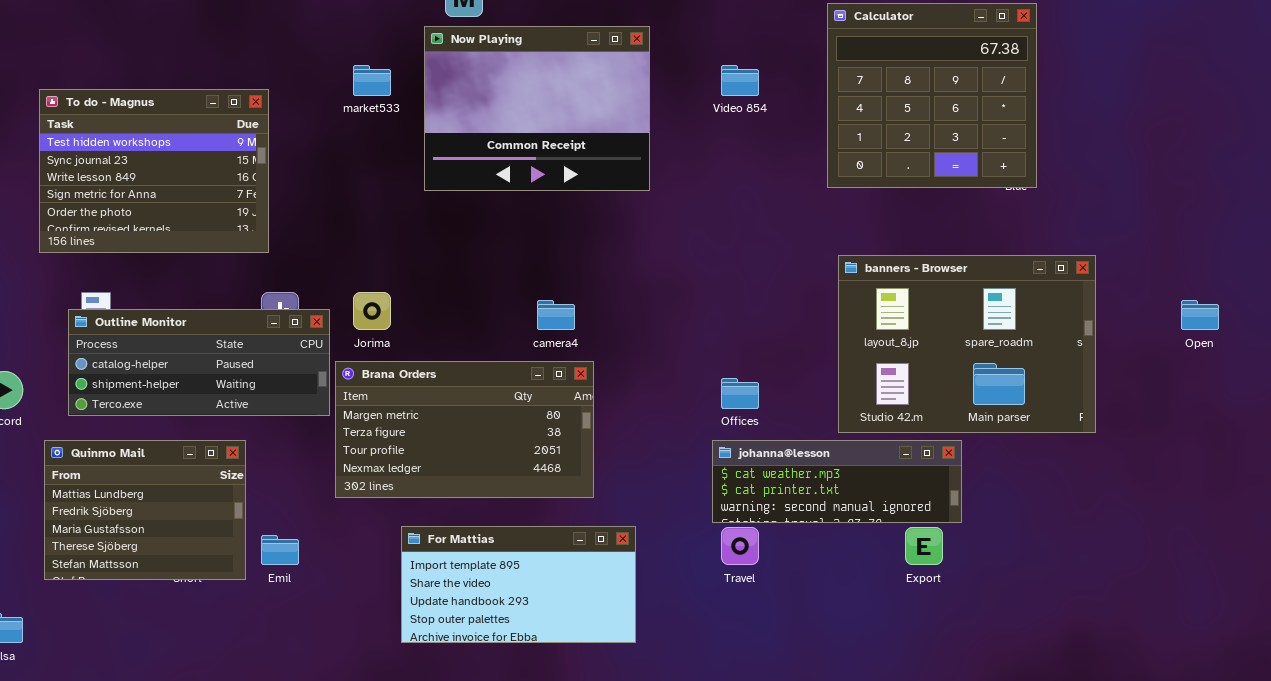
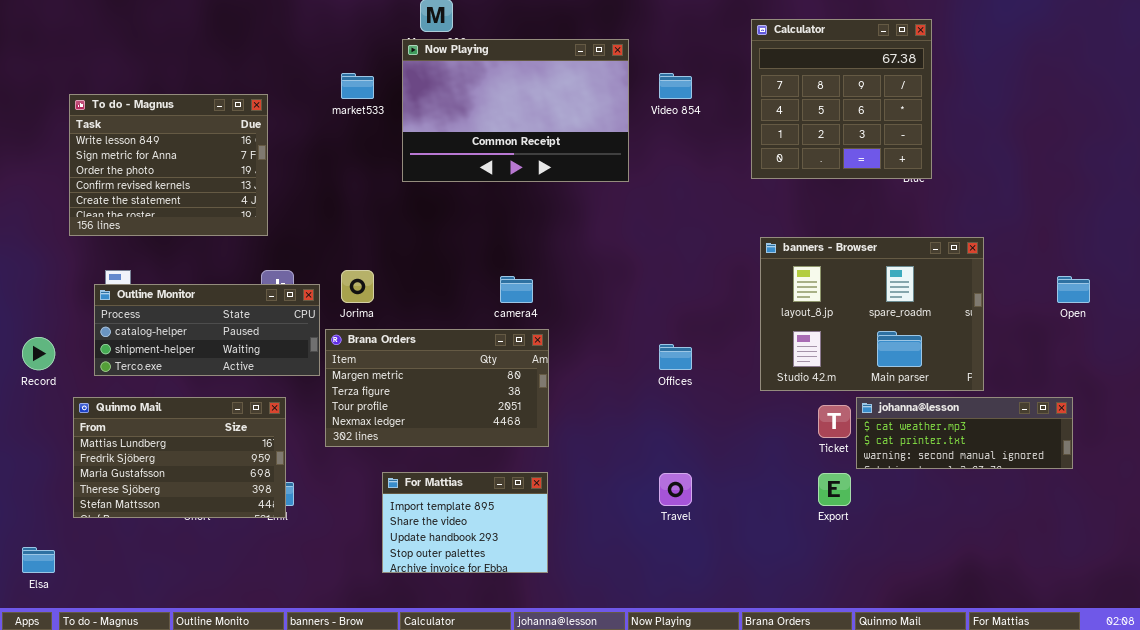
Now Playing: [424,26,650,191] -> [402,39,629,182], resized
To do - Magnus: [39,89,269,253] -> [69,94,268,236], scrolled down 2 rows
Quinmo Mail: [44,440,246,580] -> [73,397,286,518], resized
johanna@lesson: [712,440,962,523] -> [856,397,1073,469], moved
For Mattias: [401,526,636,643] -> [382,472,548,573], resized

